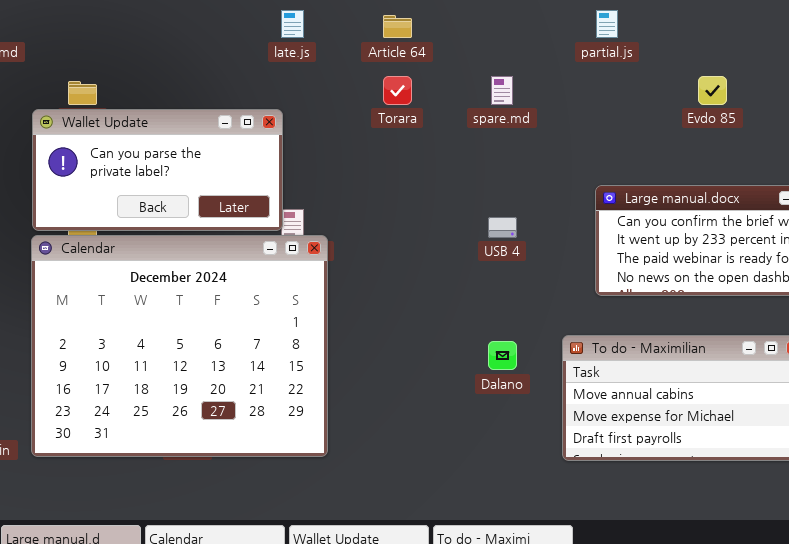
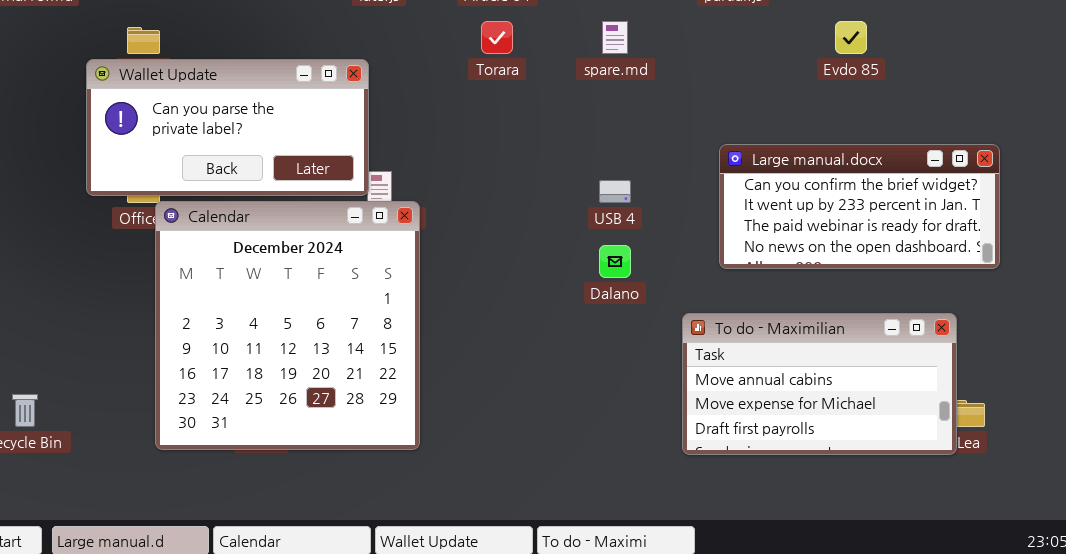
Calendar: [31,235,328,457] -> [155,201,420,450], resized
Dalano: [488,341,517,370] -> [599,245,631,278], moved

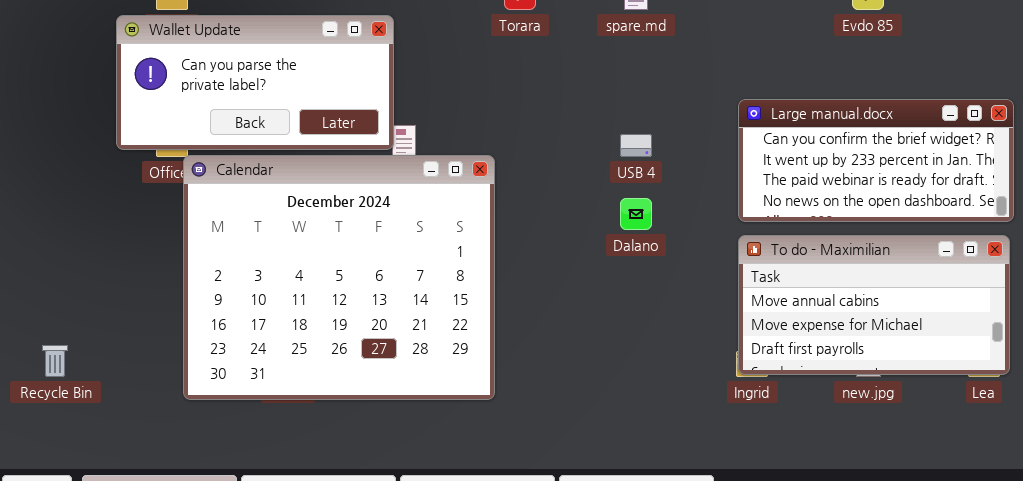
Calendar: [155,201,420,450] -> [183,155,495,400], resized
To do - Maximilian: [682,313,957,455] -> [738,235,1010,375], moved

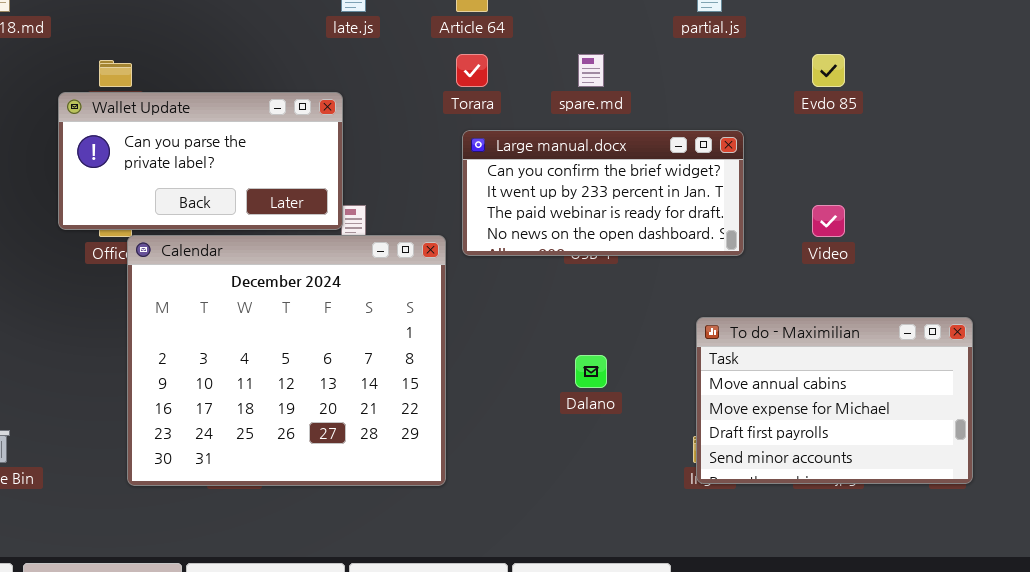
Large manual.docx: [738,99,1014,222] -> [462,130,744,256], moved
Dalano: [620,198,652,230] -> [575,355,607,388], moved
To do - Maximilian: [738,235,1010,375] -> [696,317,973,484], resized

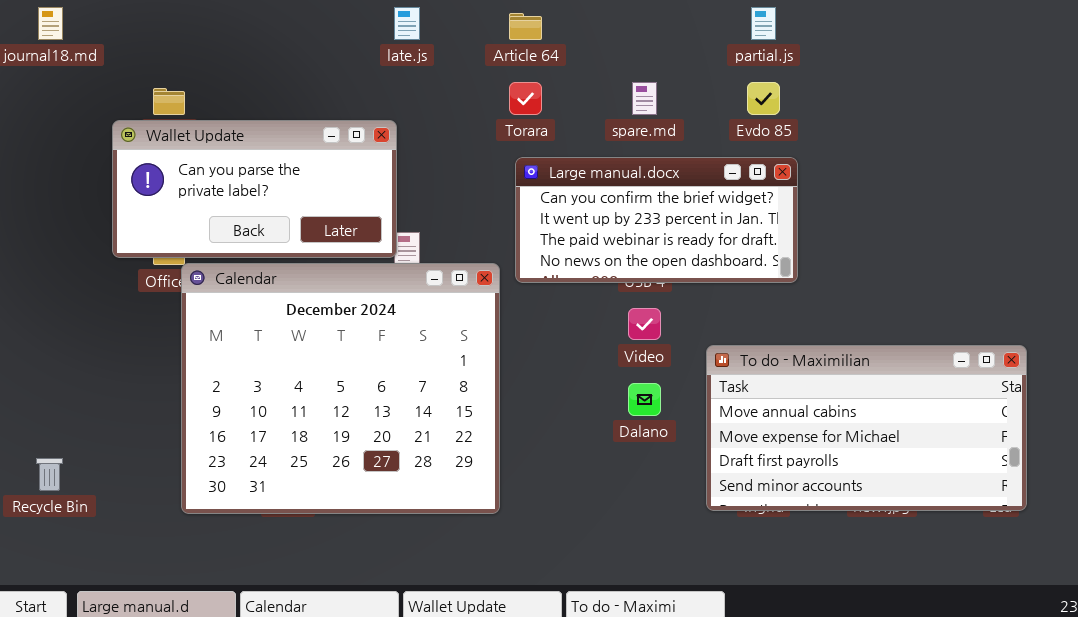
Evdo 85: [812,54,845,87] -> [747,82,780,115], moved
Video: [812,205,845,237] -> [628,308,661,340], moved
To do - Maximilian: [696,317,973,484] -> [706,345,1027,511], resized

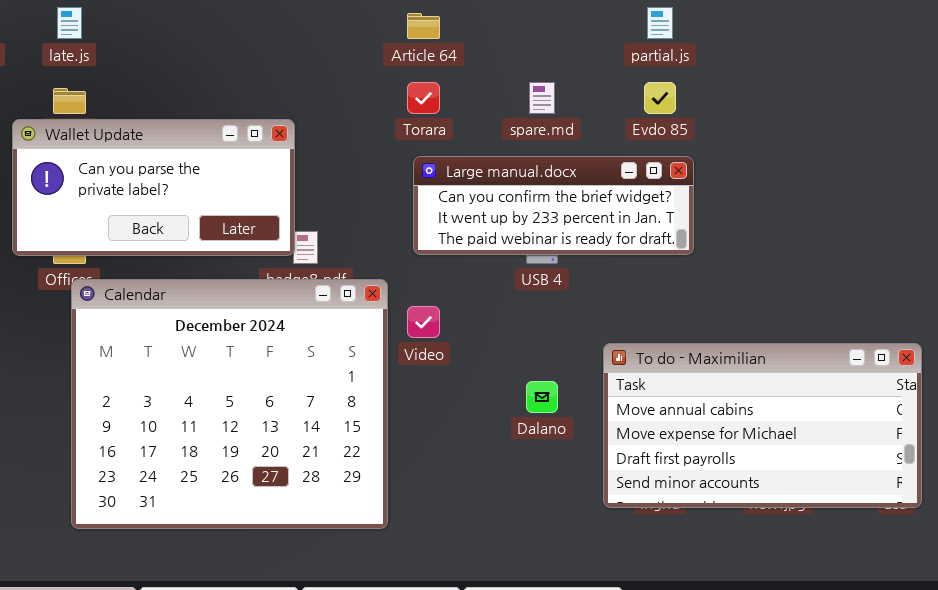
late.js: [394,7,420,40] -> [57,7,82,39], moved
Large manual.docx: [515,157,798,283] -> [413,156,694,255], resized
Calendar: [181,263,500,514] -> [71,279,388,529], moved
Video: [628,308,661,340] -> [407,306,440,338], moved

